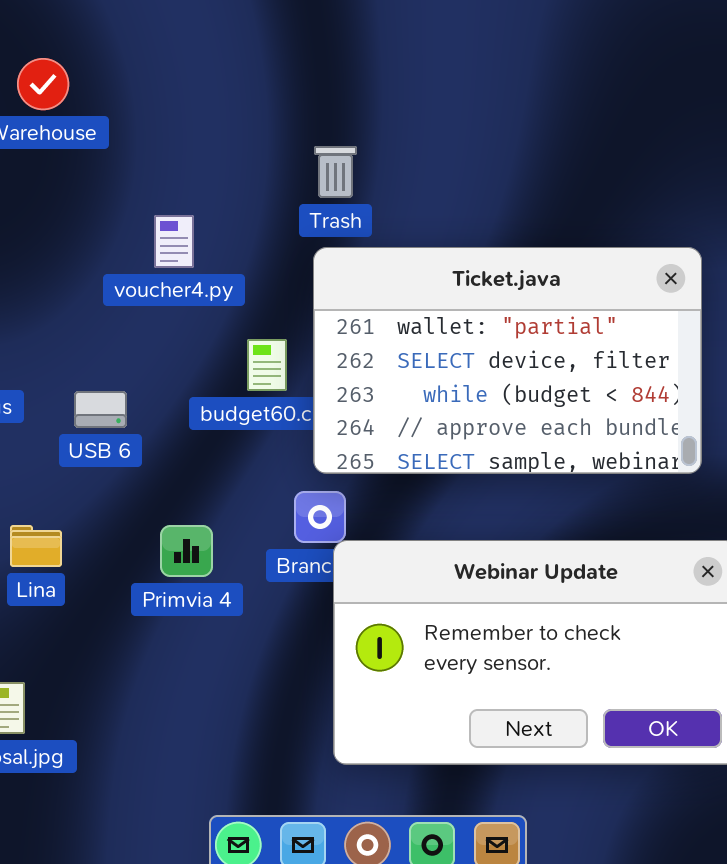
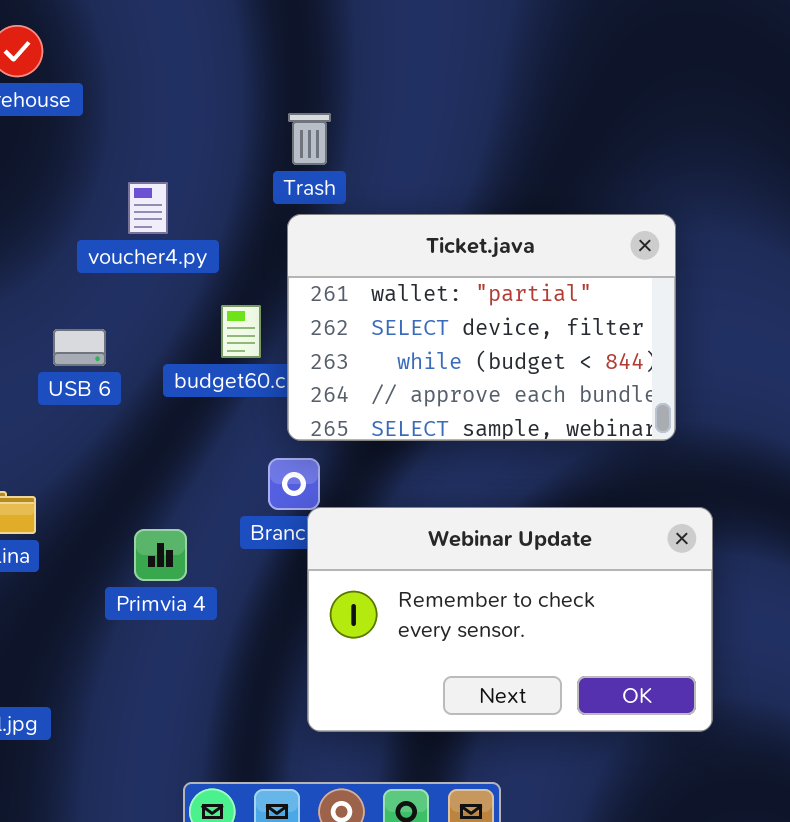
USB 6: [74,391,127,428] -> [53,329,106,366], moved
Primvia 4: [160,525,213,577] -> [134,529,187,581], moved

